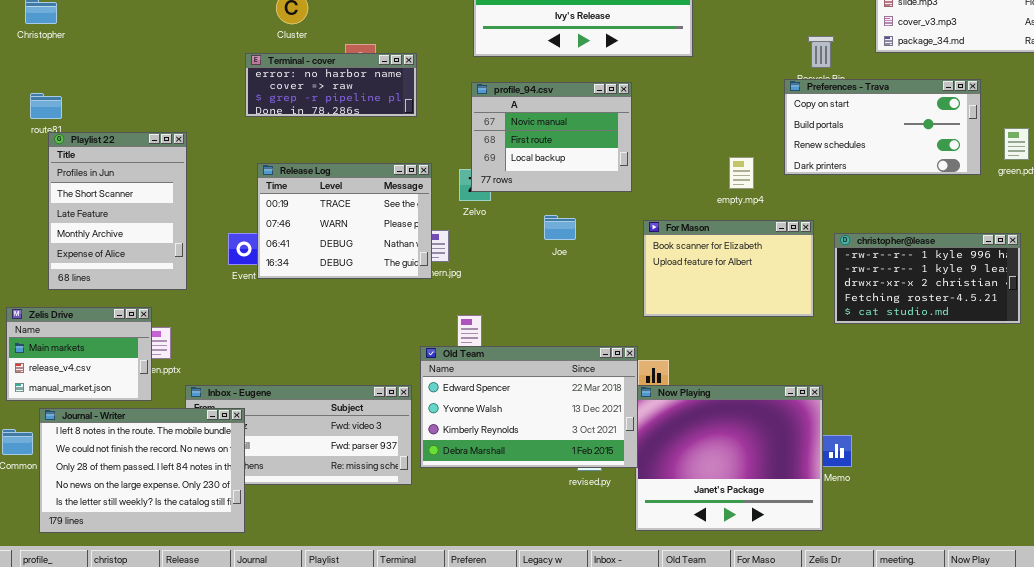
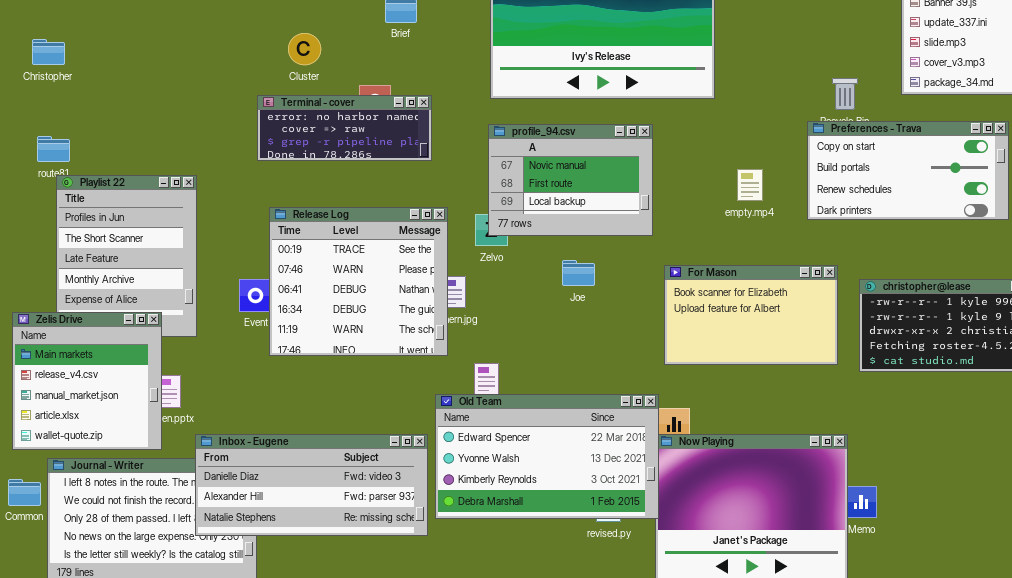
empty.mp4: [729,157,754,189] -> [737,169,763,201], moved
Release Log: [257,163,432,279] -> [269,207,448,356], resized
Zelis Drive: [6,307,152,401] -> [12,312,162,450], resized
Inbox - Eugene: [185,385,412,485] -> [195,434,428,536], raised

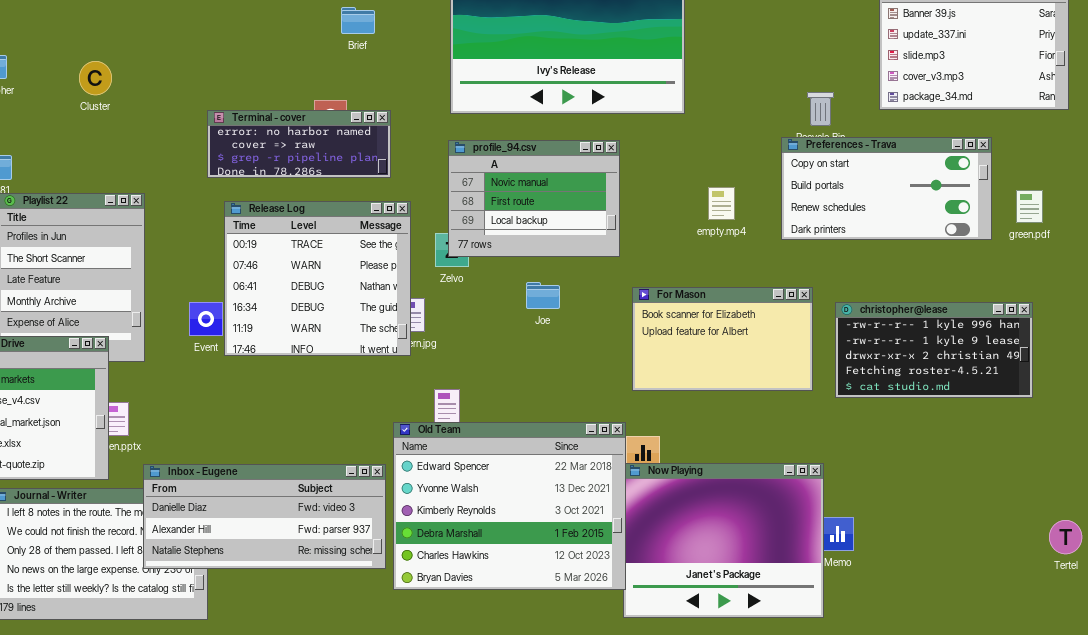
Cluster: [288,33,321,65] -> [79,61,112,95], moved
Release Log: [269,207,448,356] -> [224,201,411,356], moved
Old Team: [435,394,659,519] -> [393,422,626,590], resized

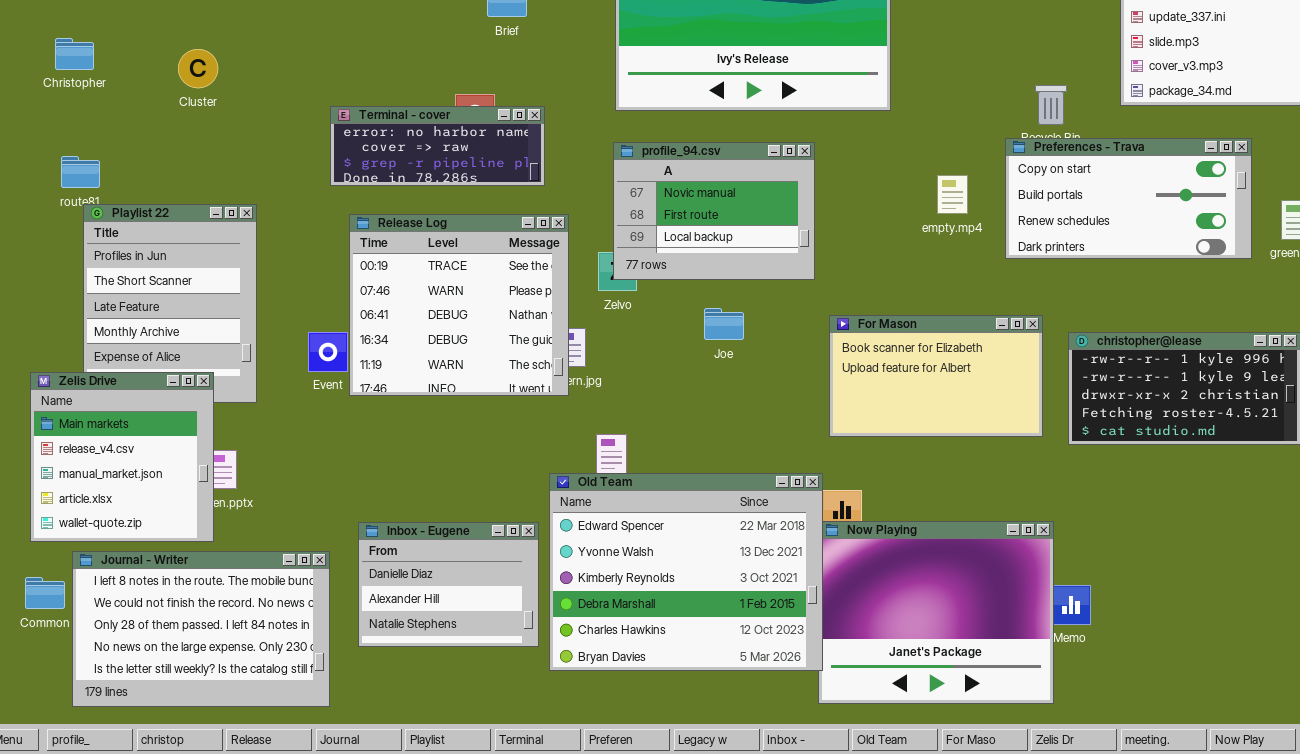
empty.mp4: [708,187,735,220] -> [937,175,968,214], moved
Inbox - Eugene: [143,464,386,569] -> [358,522,539,647], resized

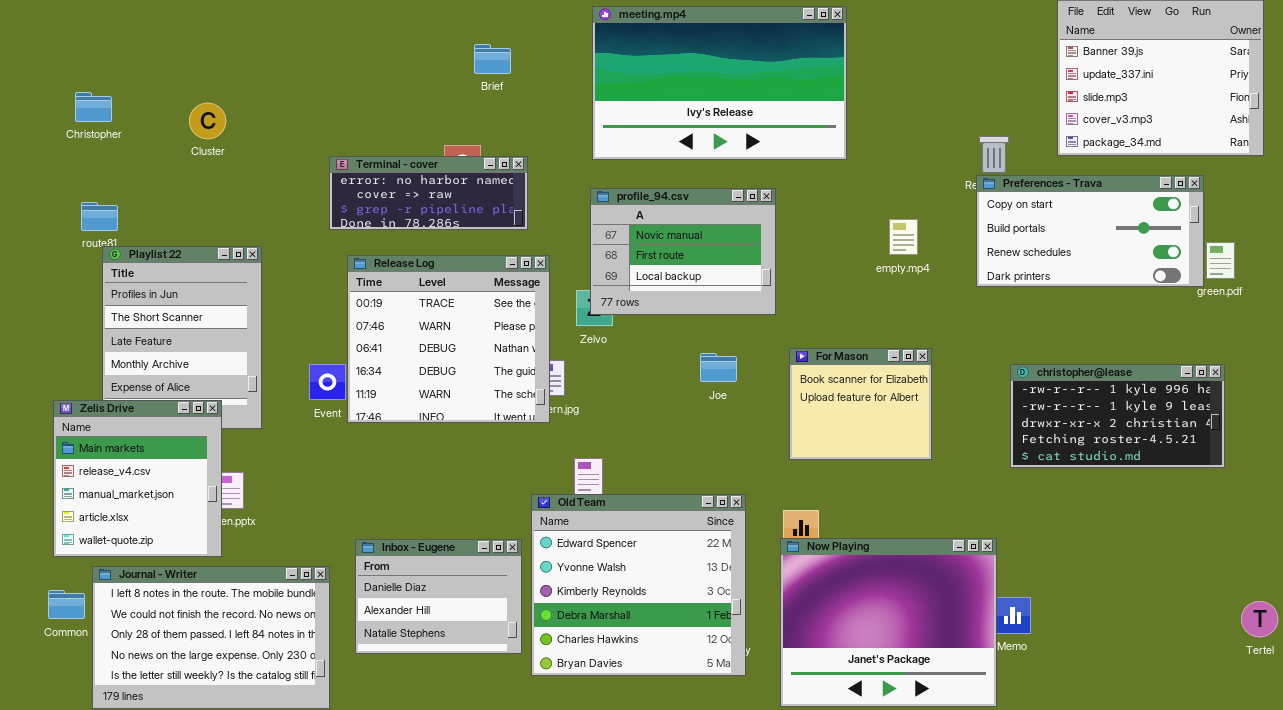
Preferences - Trava: [1005,138,1252,259] -> [976,175,1204,287], moved
Joe: [704,308,744,340] -> [700,353,737,382], moved
For Mason: [829,315,1043,437] -> [789,348,932,460], resized
Old Team: [549,473,823,671] -> [531,494,746,676], resized

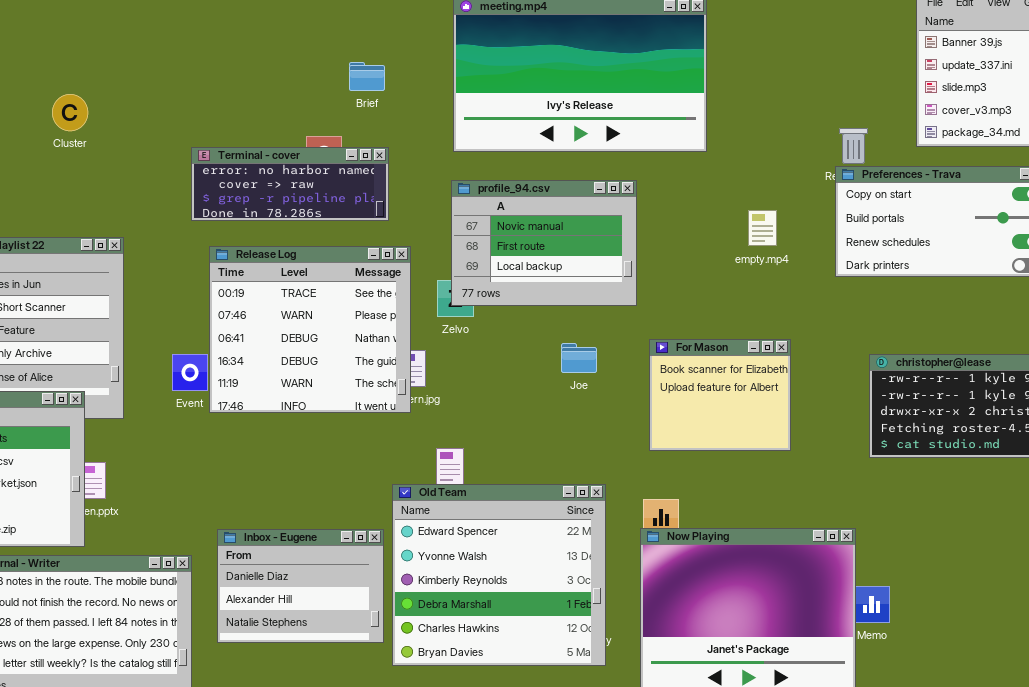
Brief: [474,44,511,74] -> [349,62,385,91], moved

